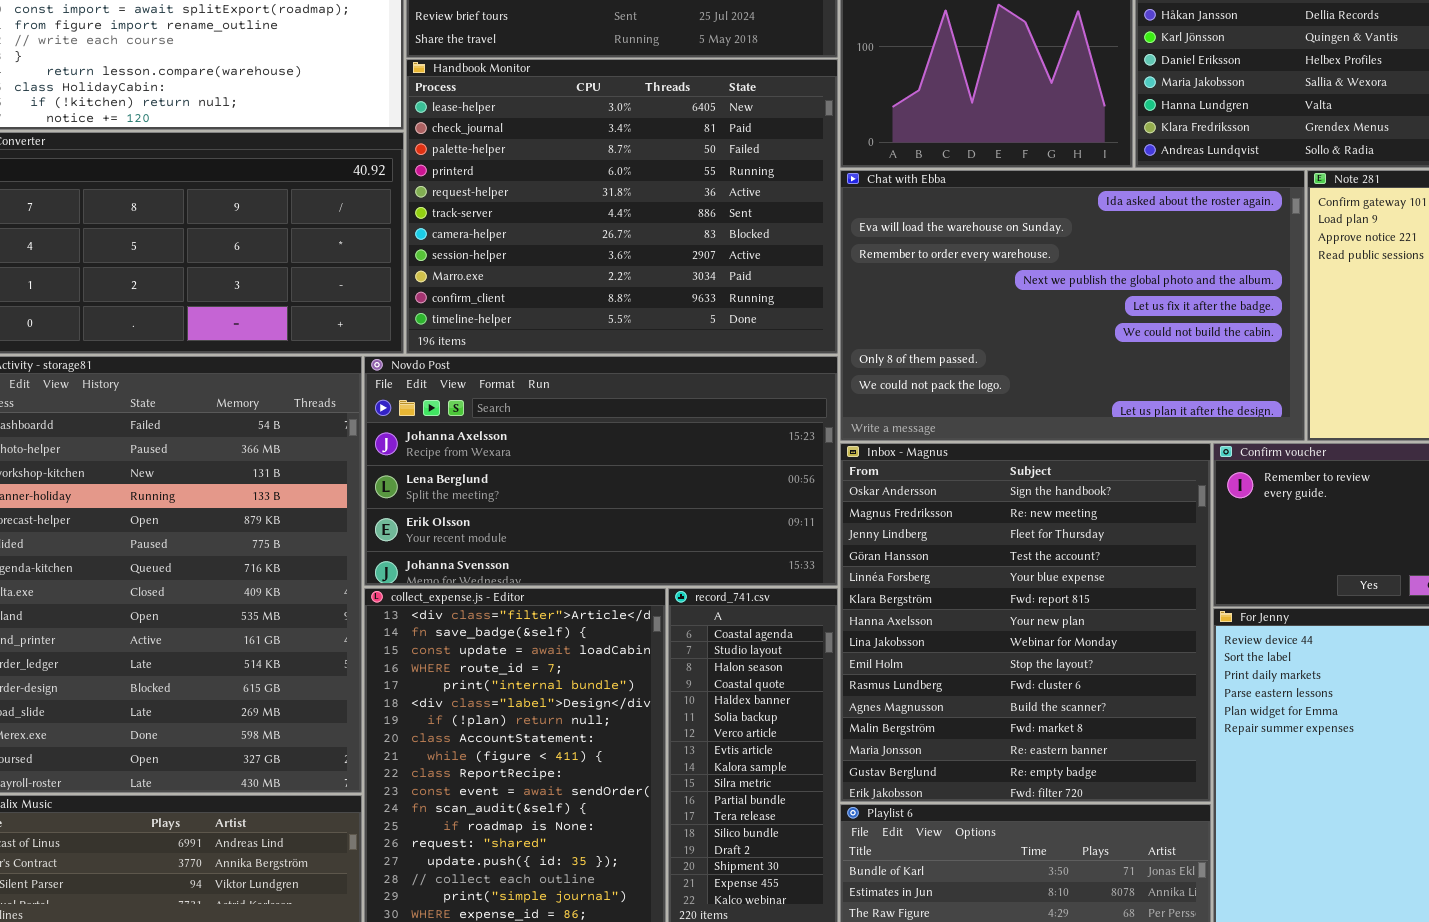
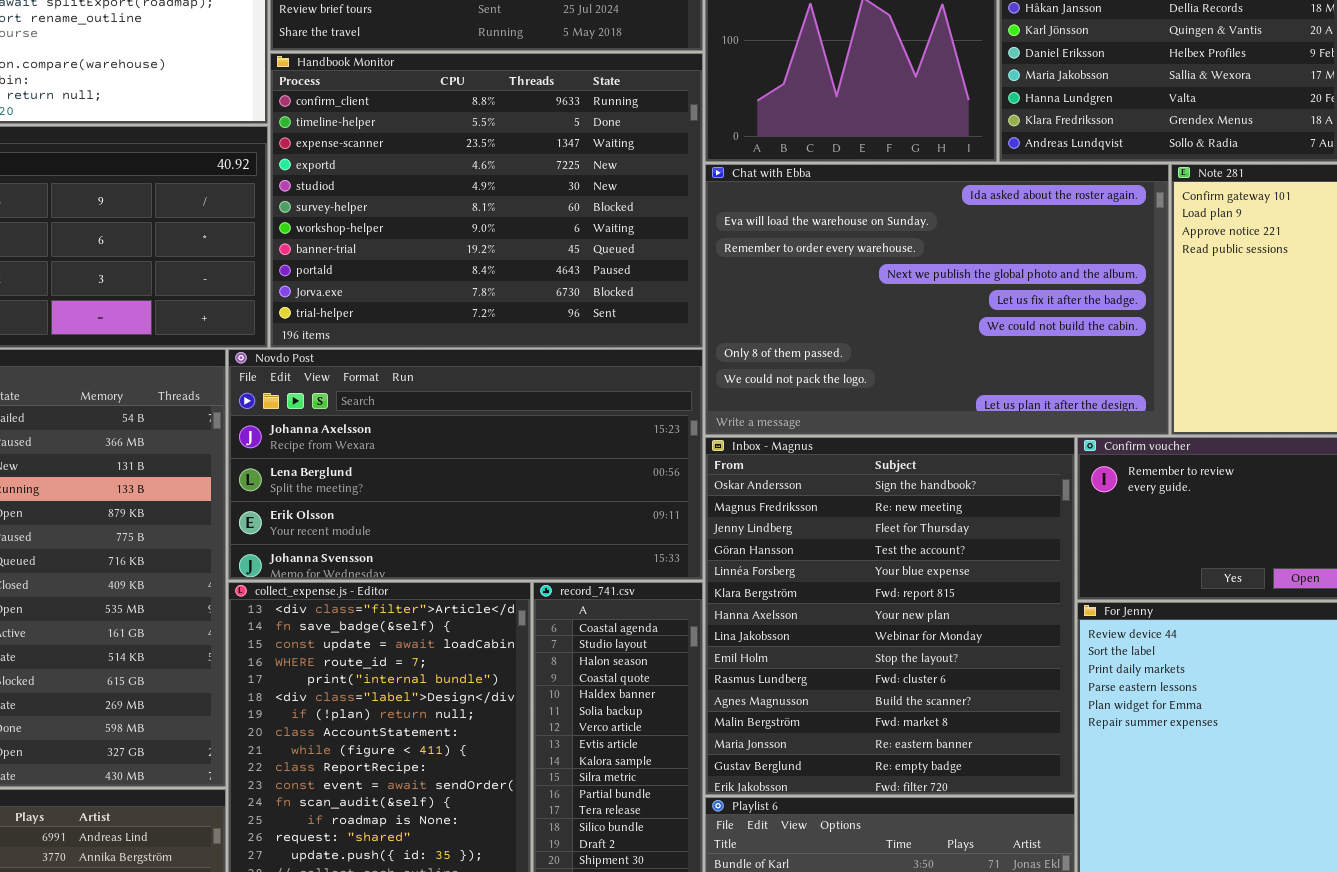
Handbook Monitor: [406,59,838,354] -> [270,53,703,348], scrolled down 9 rows

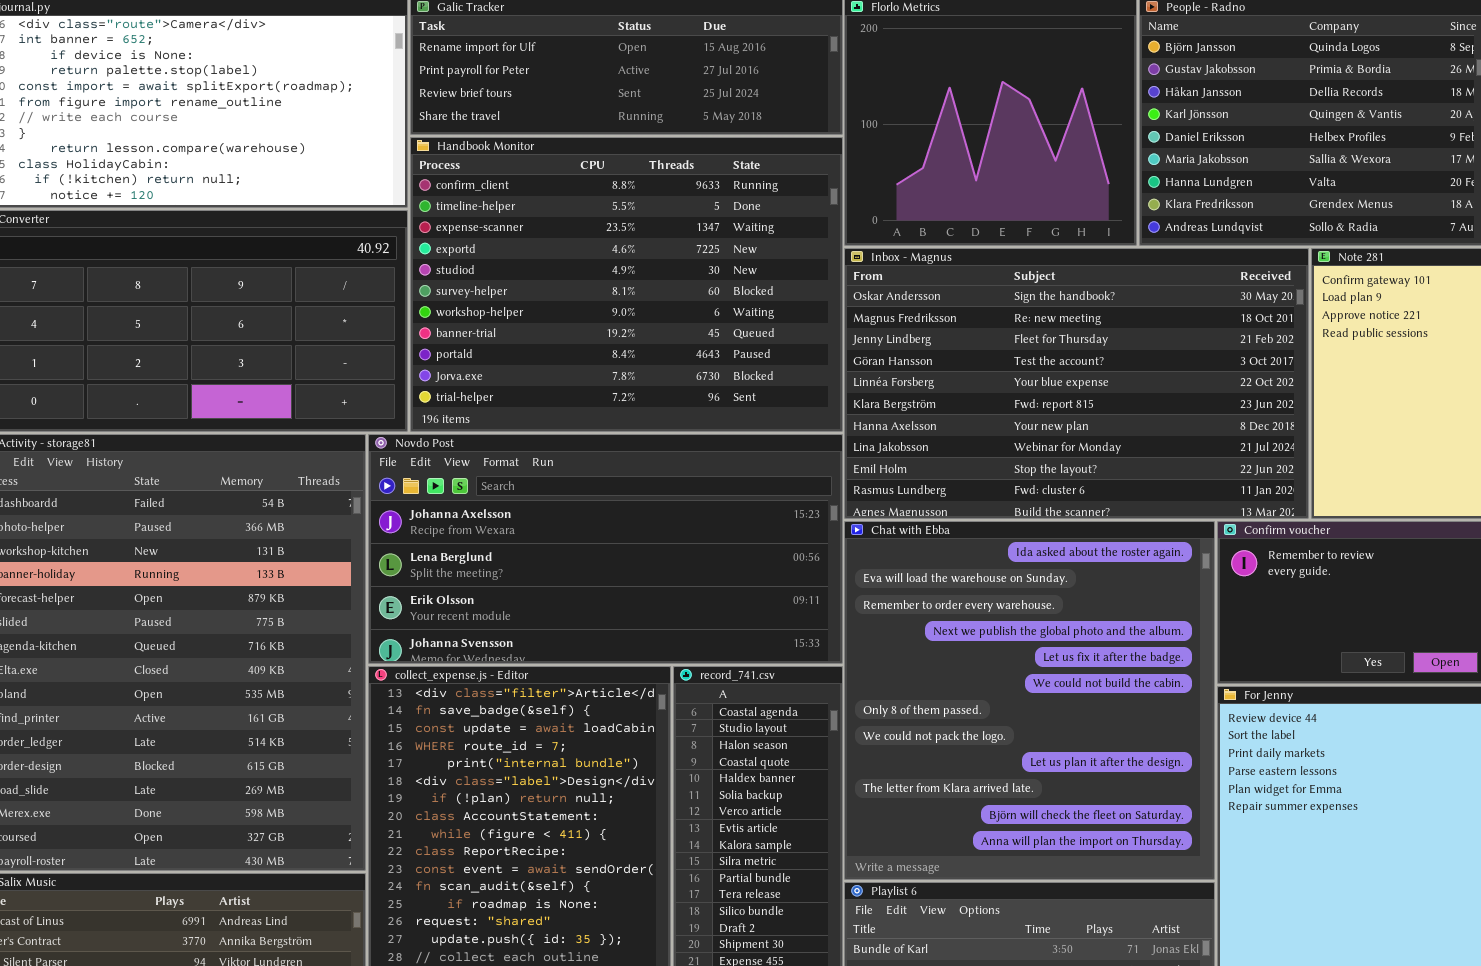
Chat with Ebba: [705,164,1169,435] -> [844,521,1215,880], moved, resized
Inbox - Magnus: [705,437,1075,795] -> [844,248,1309,519], moved, resized

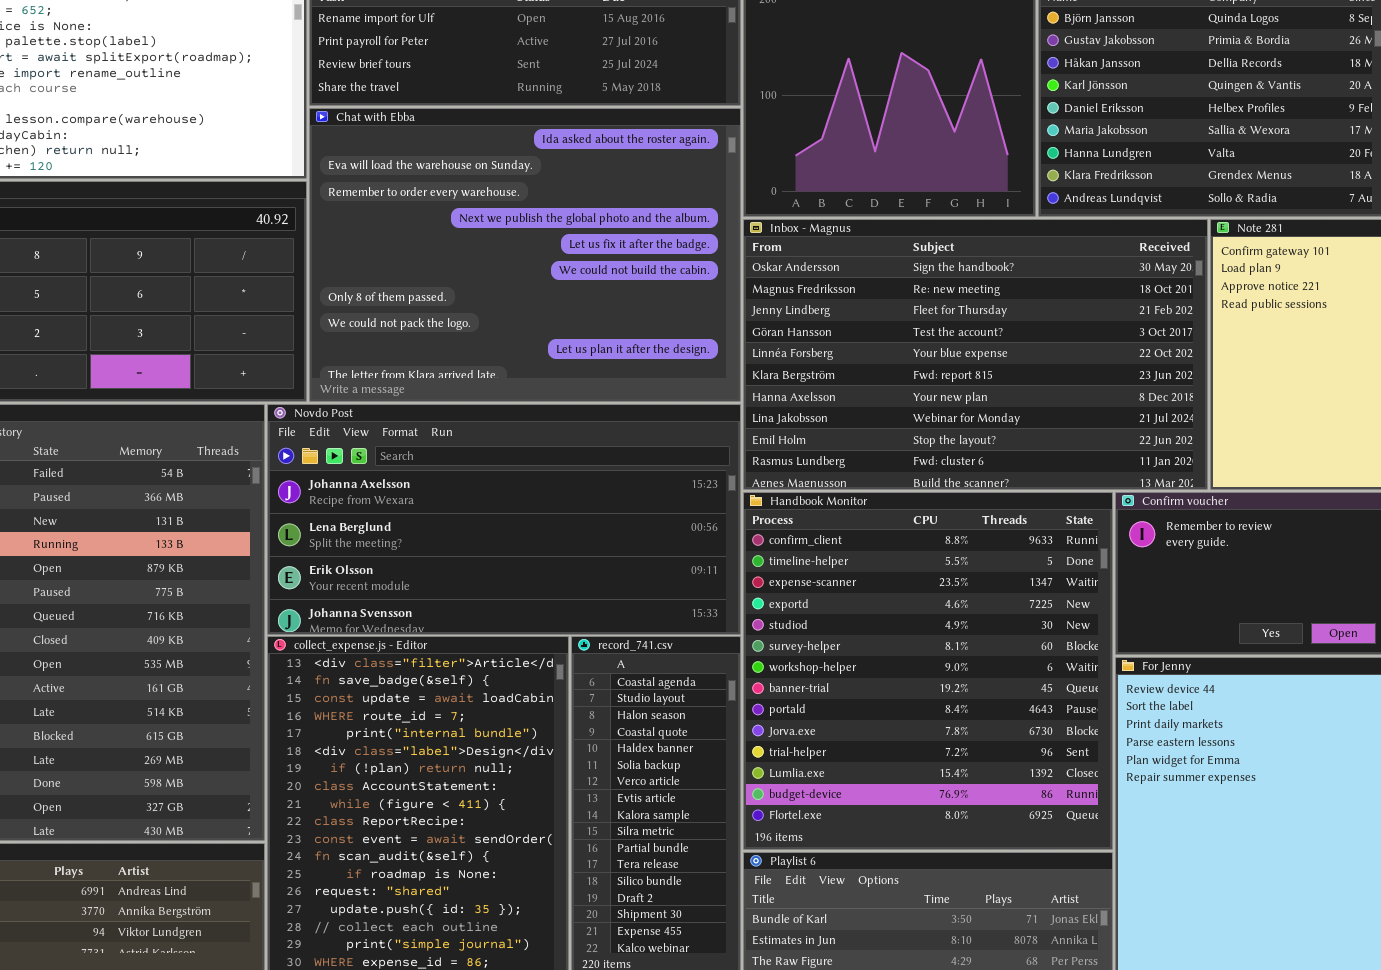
Handbook Monitor: [410,137,843,432] -> [743,492,1113,850], moved, resized
Chat with Ebba: [844,521,1215,880] -> [309,108,741,402], moved, resized

